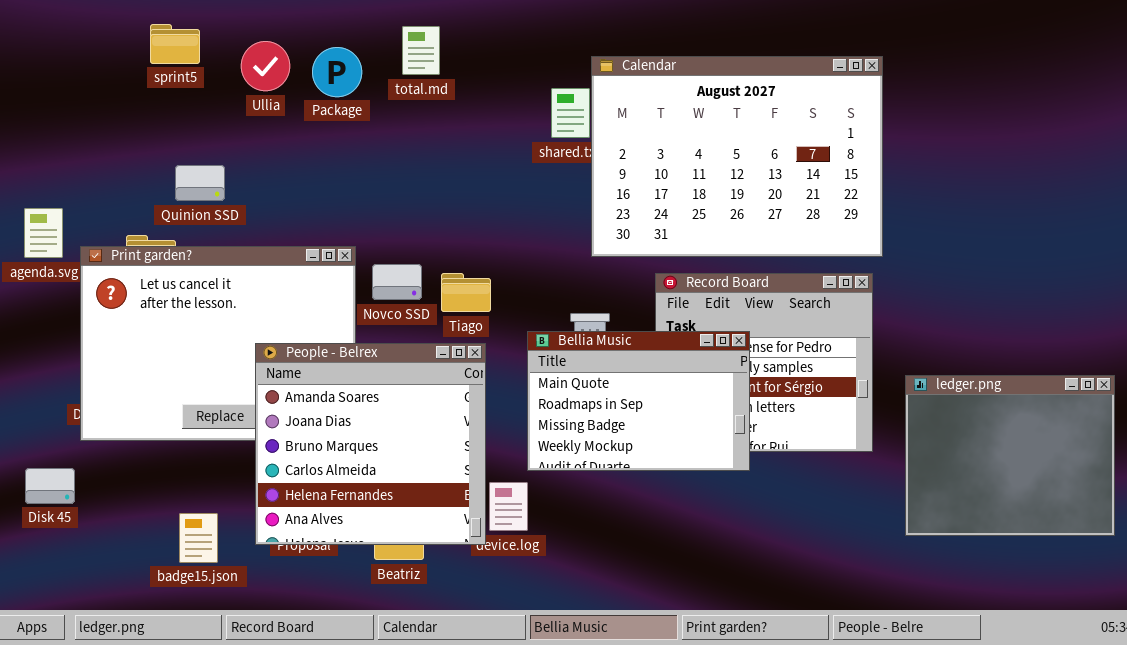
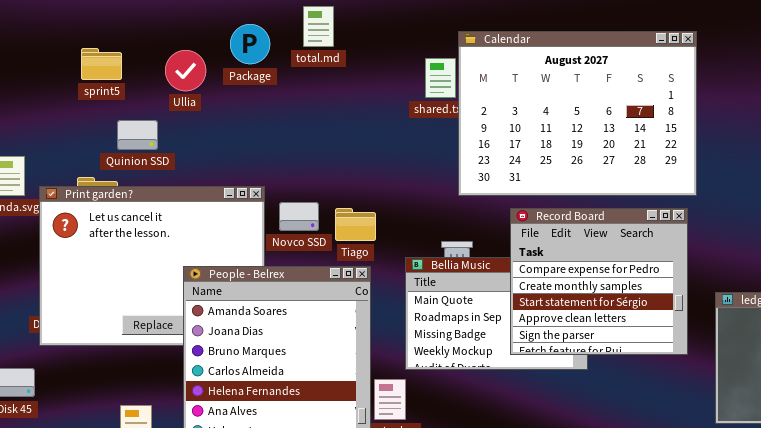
sprint5: [150,24,200,64] -> [81,48,122,80], moved
Ullia: [241,41,290,91] -> [165,50,206,91], moved
Record Board: [655,273,873,452] -> [510,208,688,355], raised

